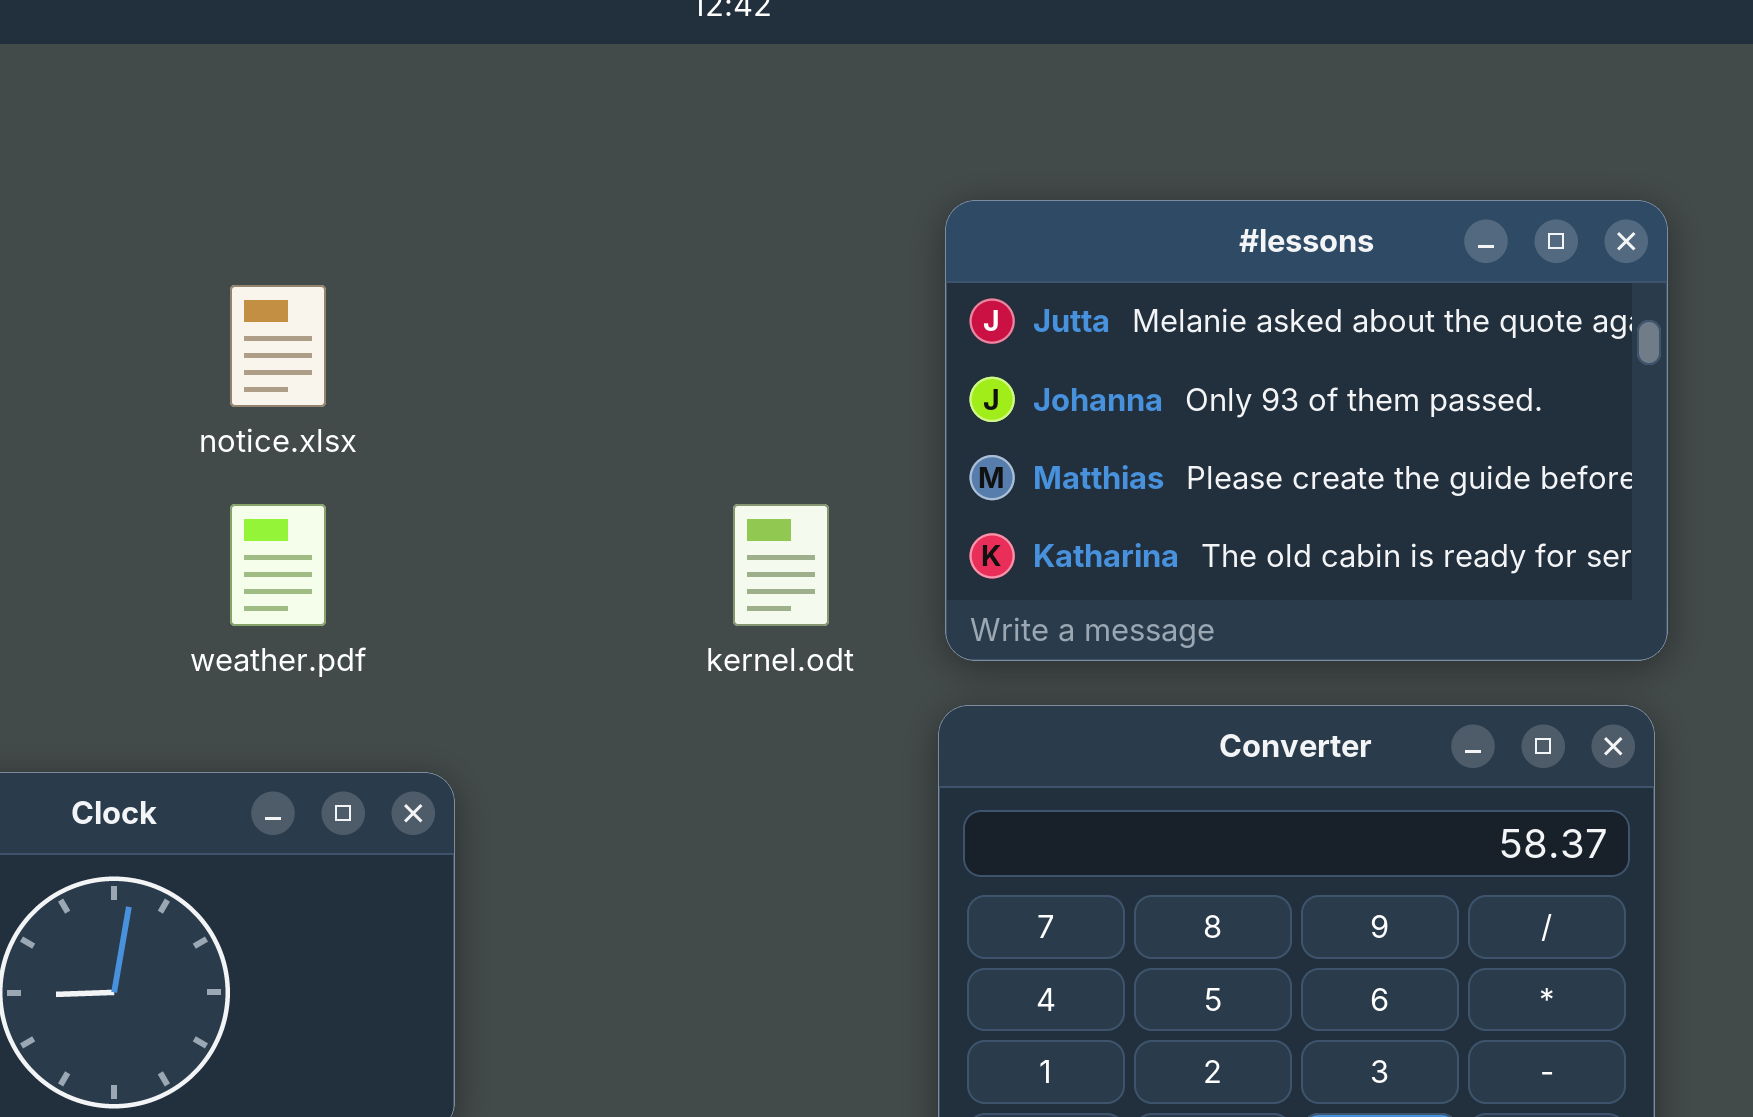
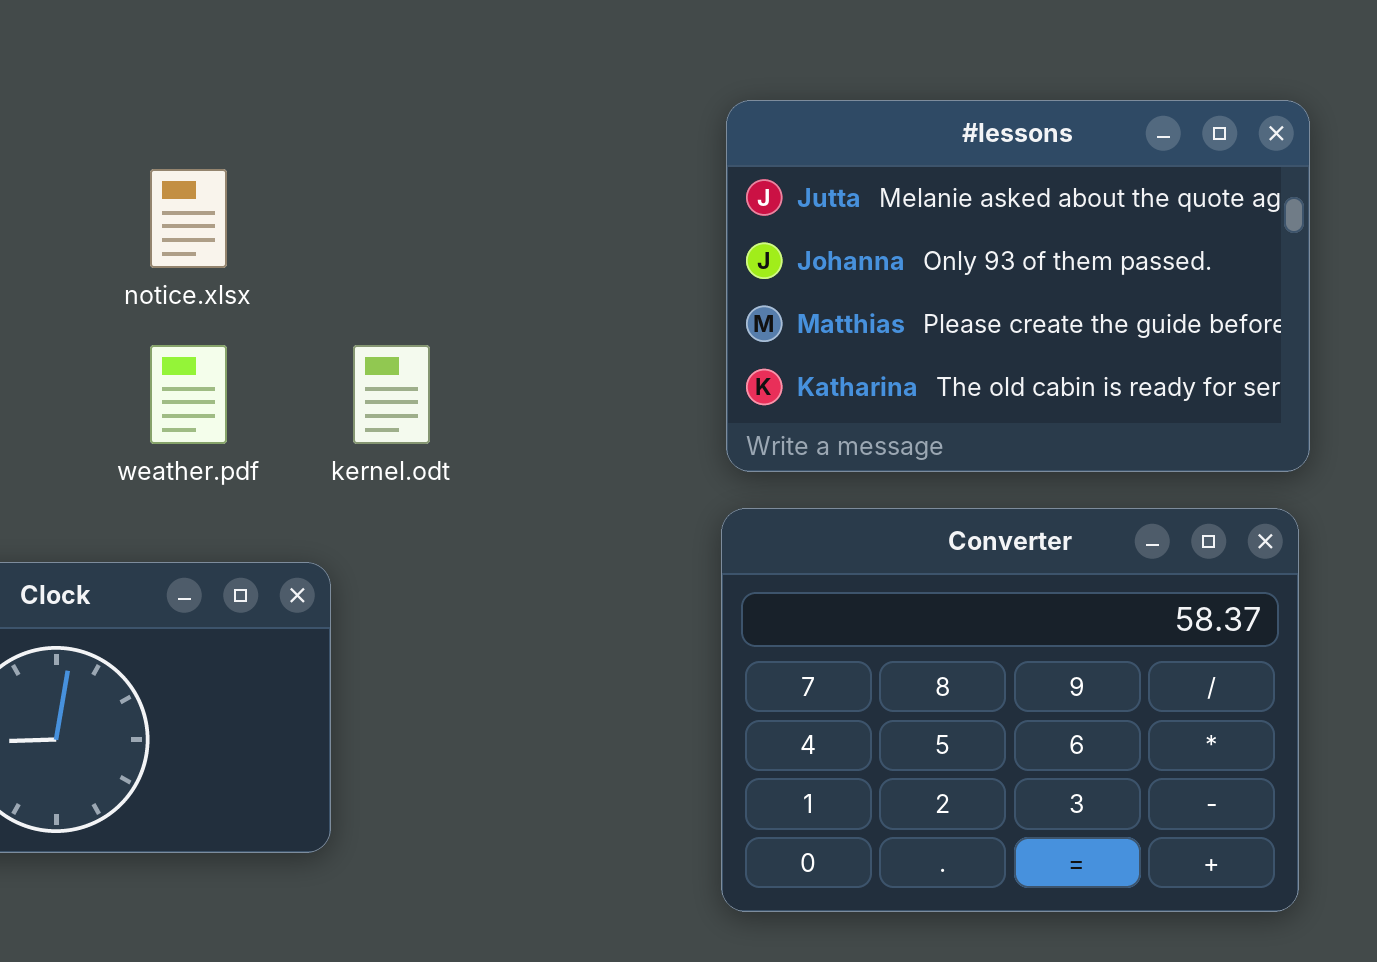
kernel.odt: [733,504,829,626] -> [353,345,430,444], moved

